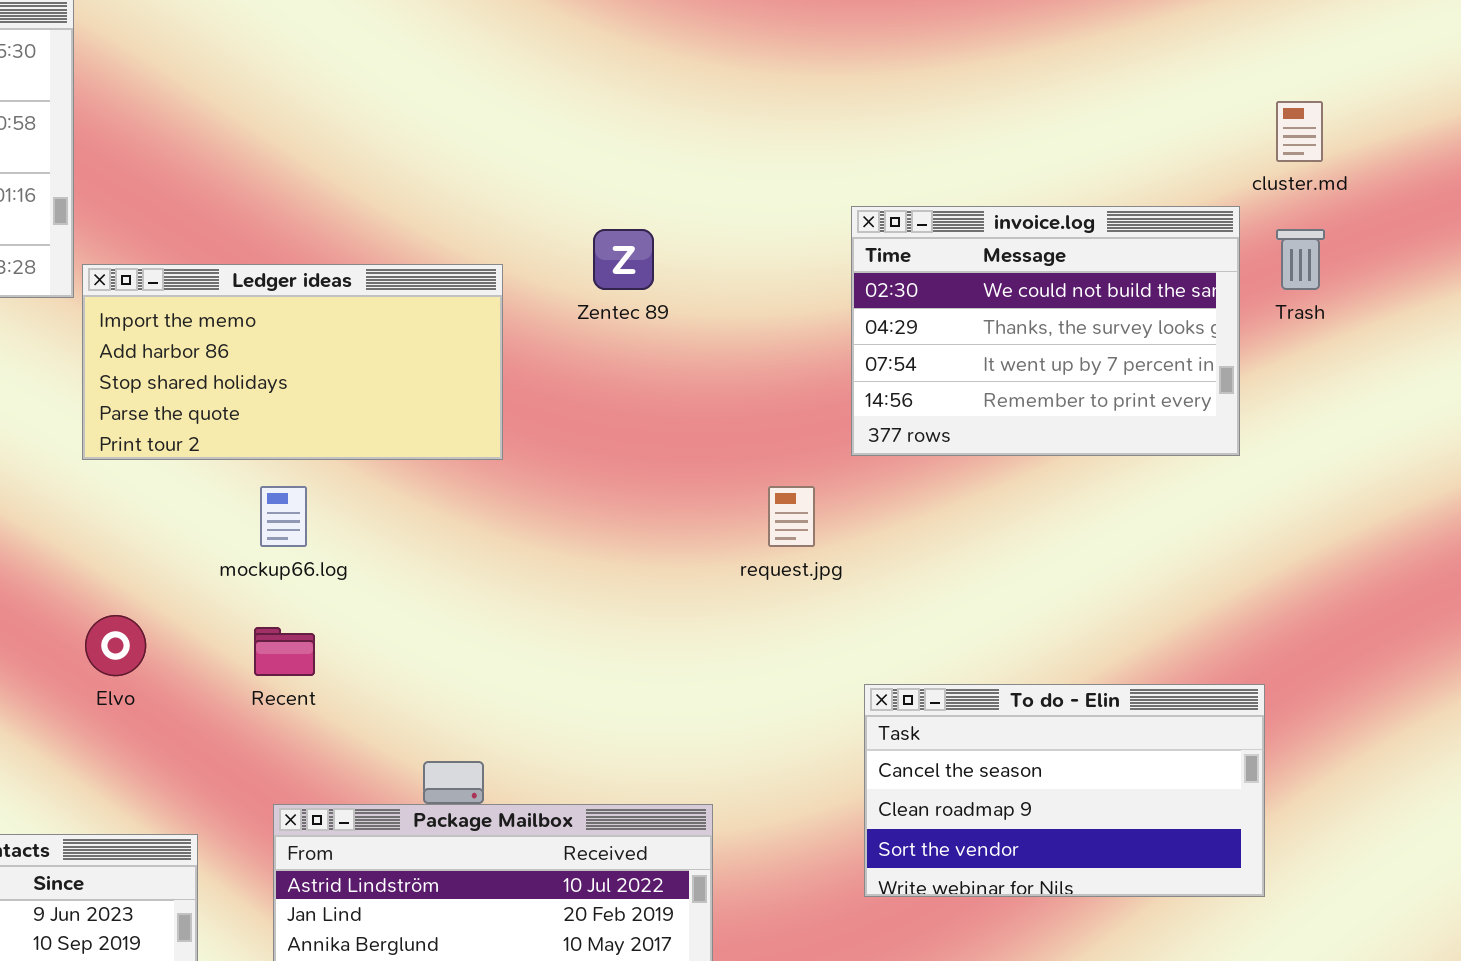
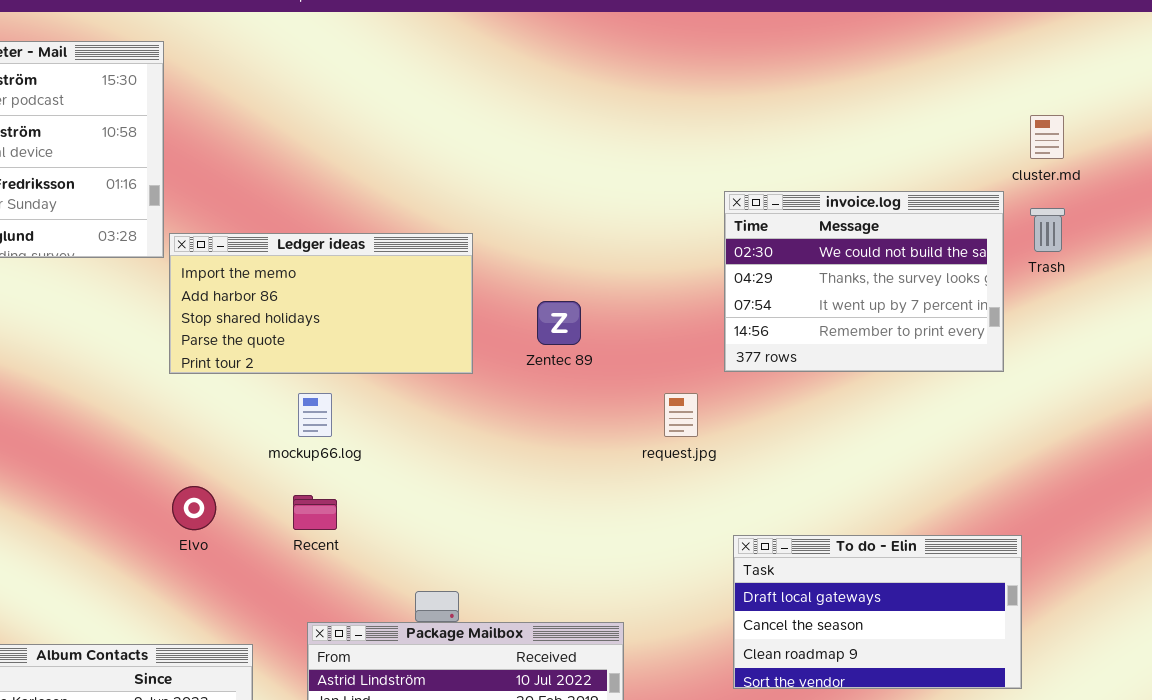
Zentec 89: [593,229,654,290] -> [537,301,581,345], moved
To do - Elin: [864,684,1265,897] -> [733,535,1022,689], scrolled up 1 row

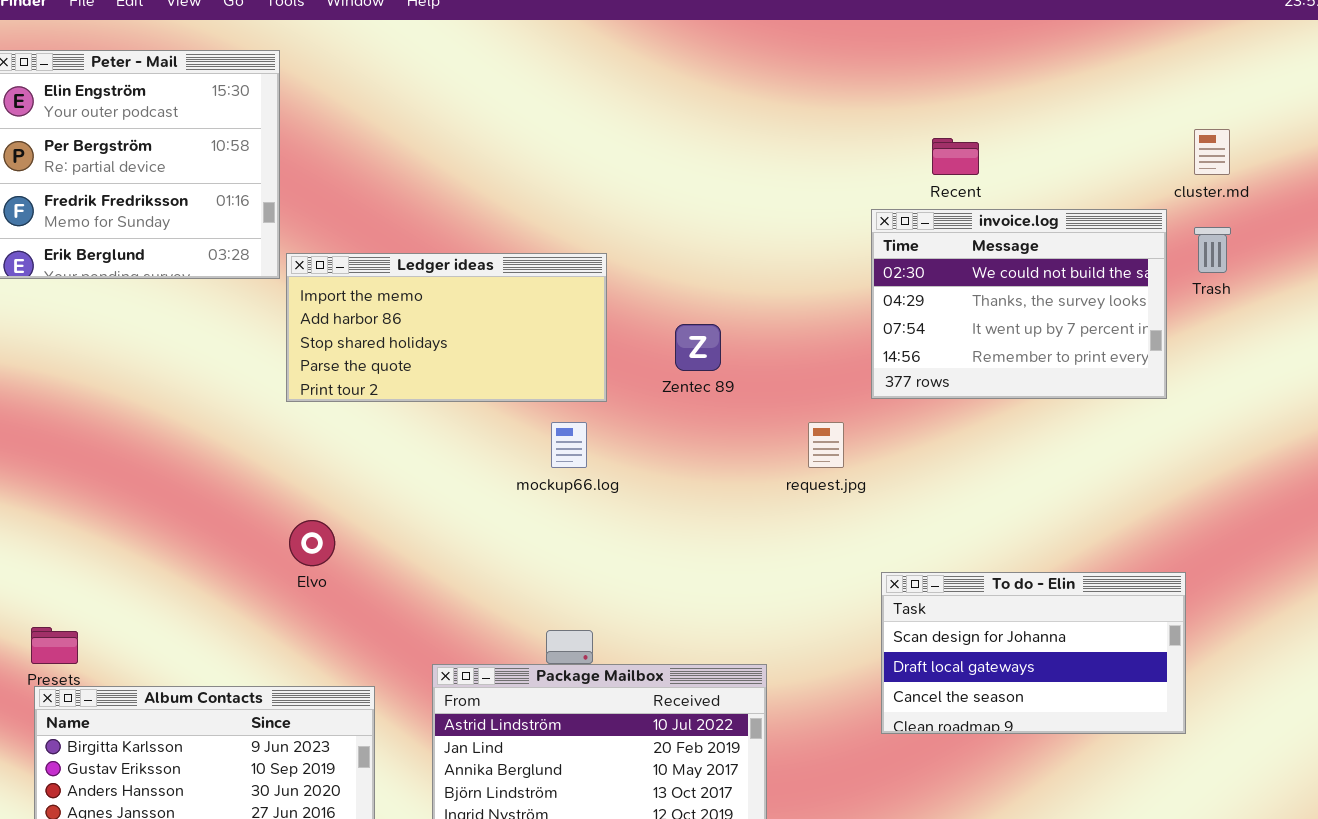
mockup66.log: [298,393,332,437] -> [551,422,587,468], moved
Recent: [293,495,337,530] -> [932,138,979,175], moved
To do - Elin: [733,535,1022,689] -> [881,572,1186,734], scrolled up 1 row

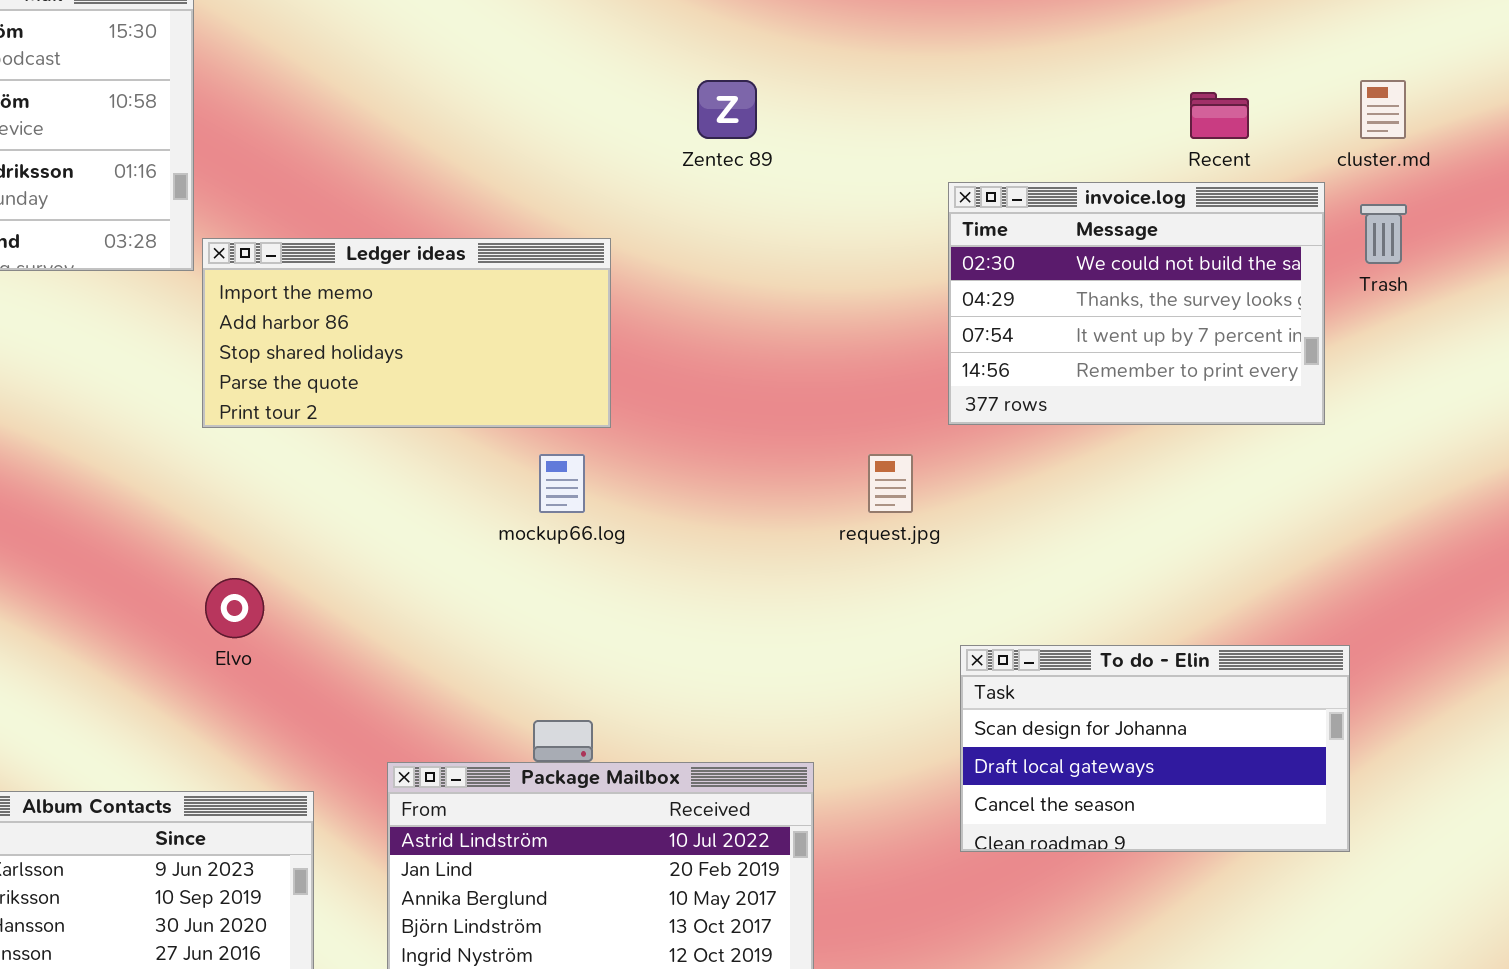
Recent: [932,138,979,175] -> [1190,92,1249,139], moved
Zentec 89: [675,324,721,371] -> [697,80,757,139], moved

